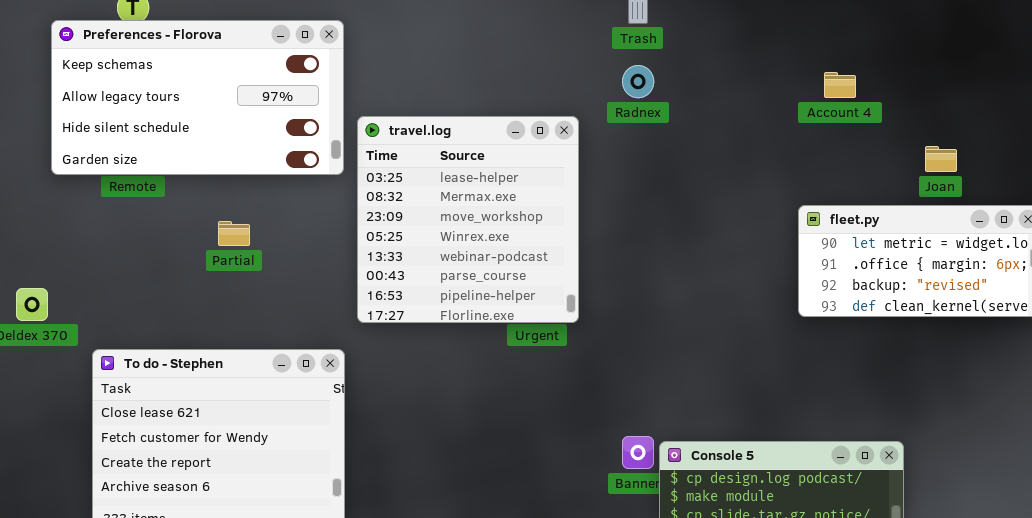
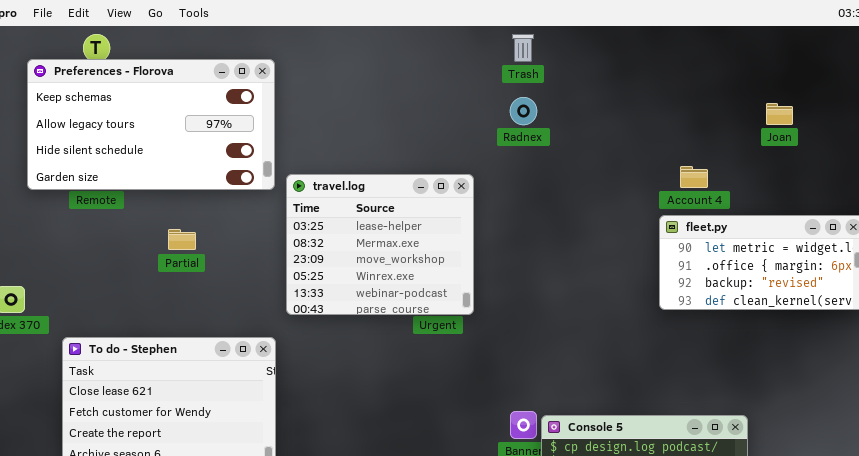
Account 4: [824,72,856,98] -> [680,166,708,188], moved
travel.log: [357,116,579,323] -> [286,174,474,315], resized
Joan: [925,146,957,172] -> [766,103,793,125], moved

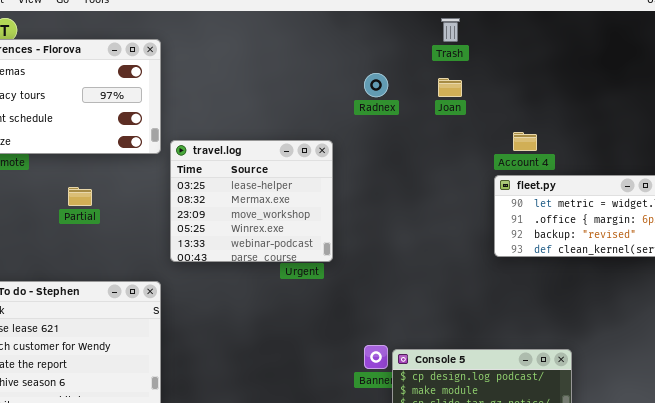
Trash: [512,34,534,62] -> [441,18,460,42], moved
Joan: [766,103,793,125] -> [438,78,462,97], moved

